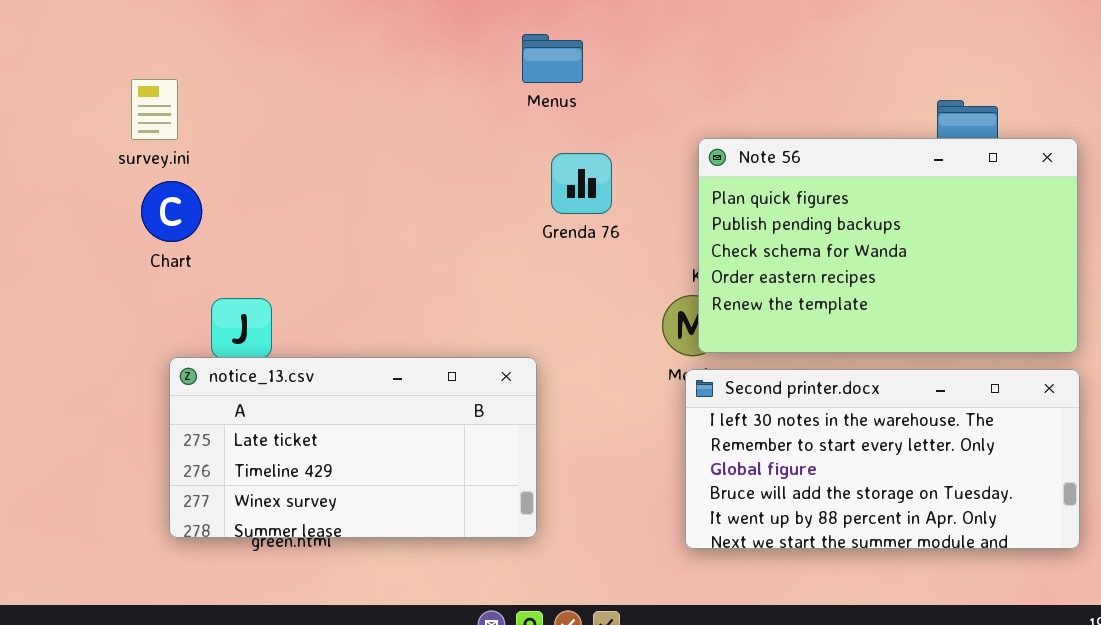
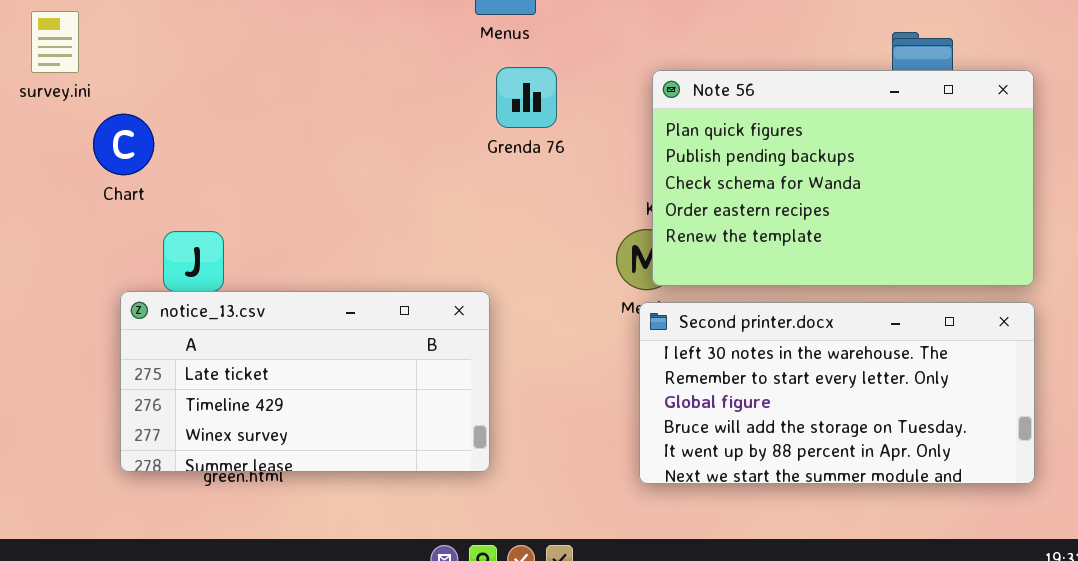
survey.ini: [131,79,178,140] -> [31,11,79,73], moved
Grenda 76: [551,153,612,214] -> [496,67,557,128], moved

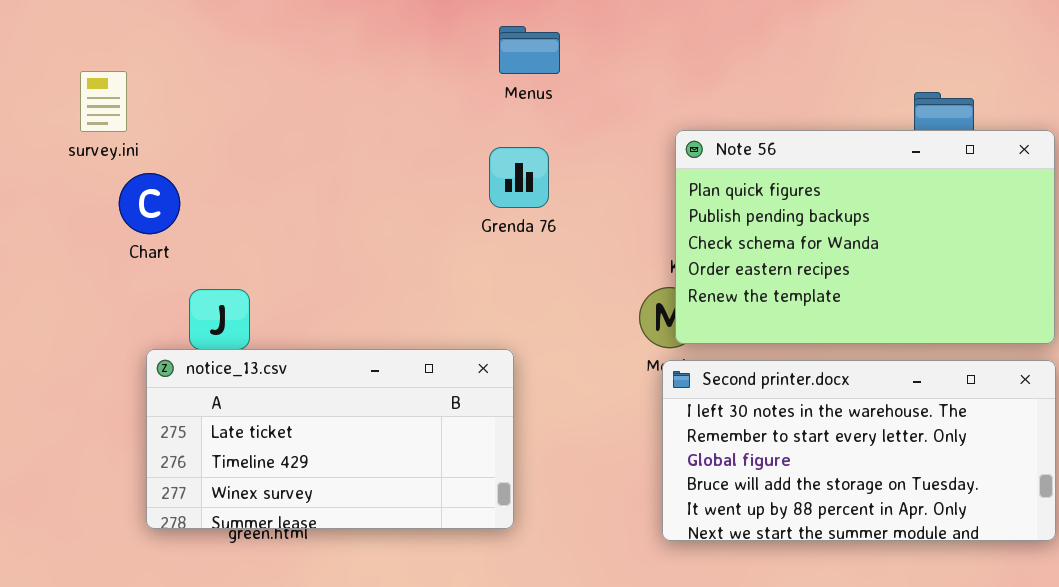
survey.ini: [31,11,79,73] -> [80,71,127,132], moved
Grenda 76: [496,67,557,128] -> [489,147,549,208], moved

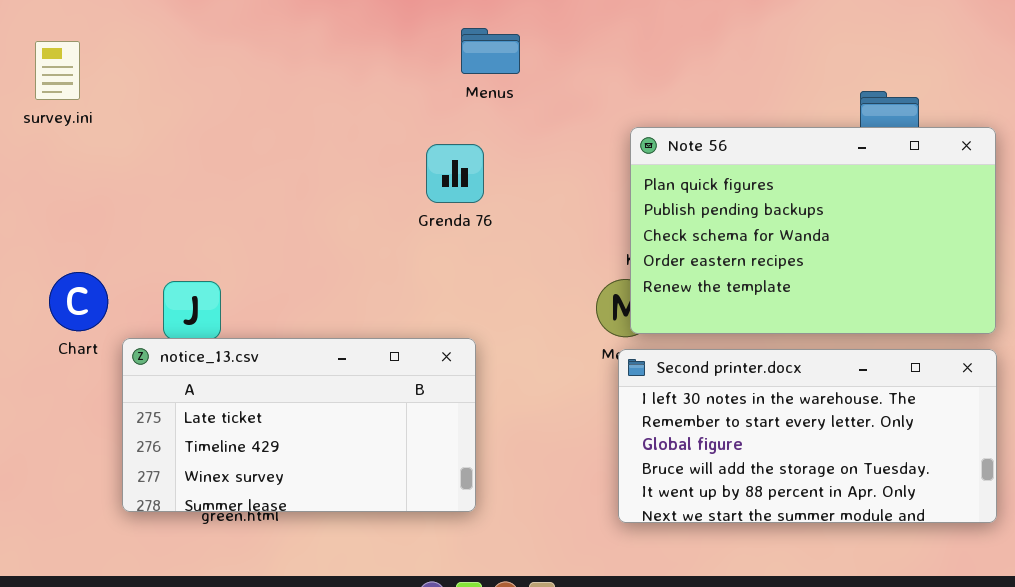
survey.ini: [80,71,127,132] -> [35,41,80,100], moved
Grenda 76: [489,147,549,208] -> [426,144,484,203], moved
Chart: [119,173,180,234] -> [49,272,108,331], moved

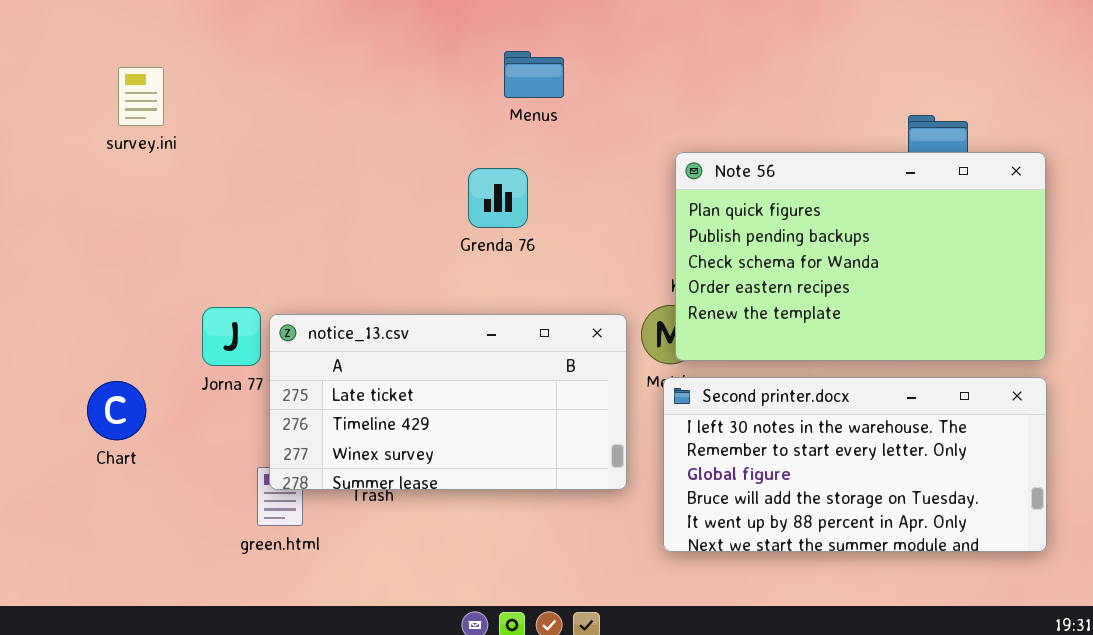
survey.ini: [35,41,80,100] -> [118,67,164,126], moved
Chart: [49,272,108,331] -> [87,381,146,440], moved
notice_13.csv: [122,338,476,512] -> [269,314,627,490], moved

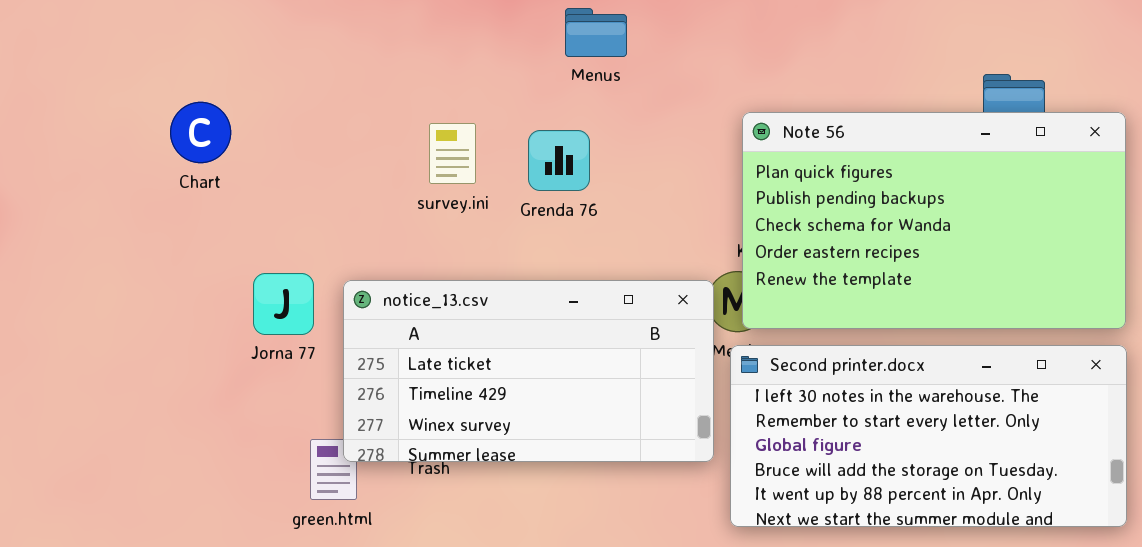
survey.ini: [118,67,164,126] -> [429,123,476,184], moved
notice_13.csv: [269,314,627,490] -> [343,280,714,462], moved
Chart: [87,381,146,440] -> [170,102,231,163], moved

